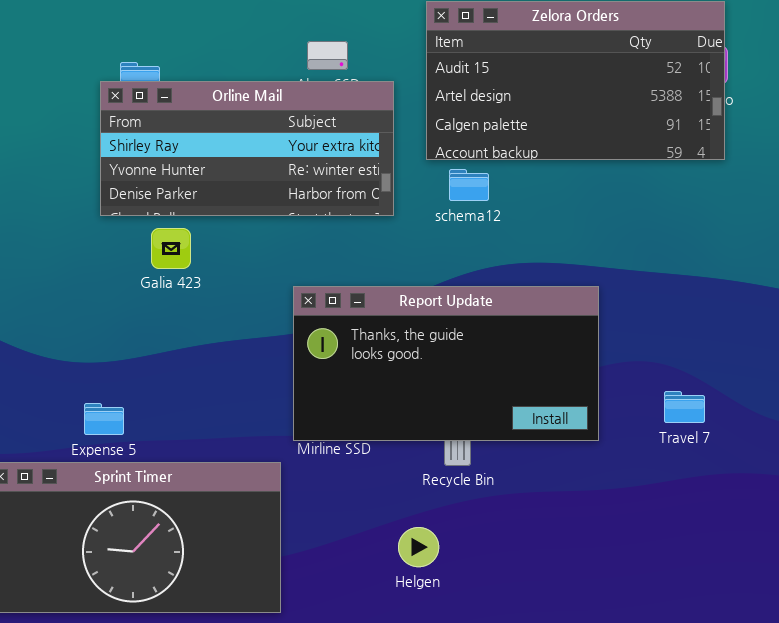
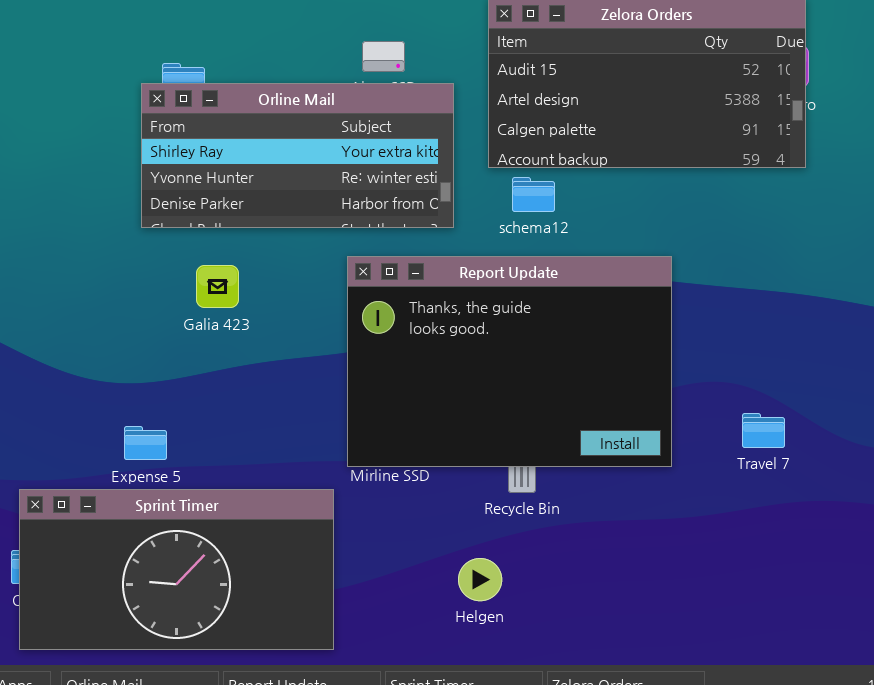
Galia 423: [151,228,191,269] -> [196,265,239,308], moved
Report Update: [293,286,599,441] -> [347,256,672,467], resized

